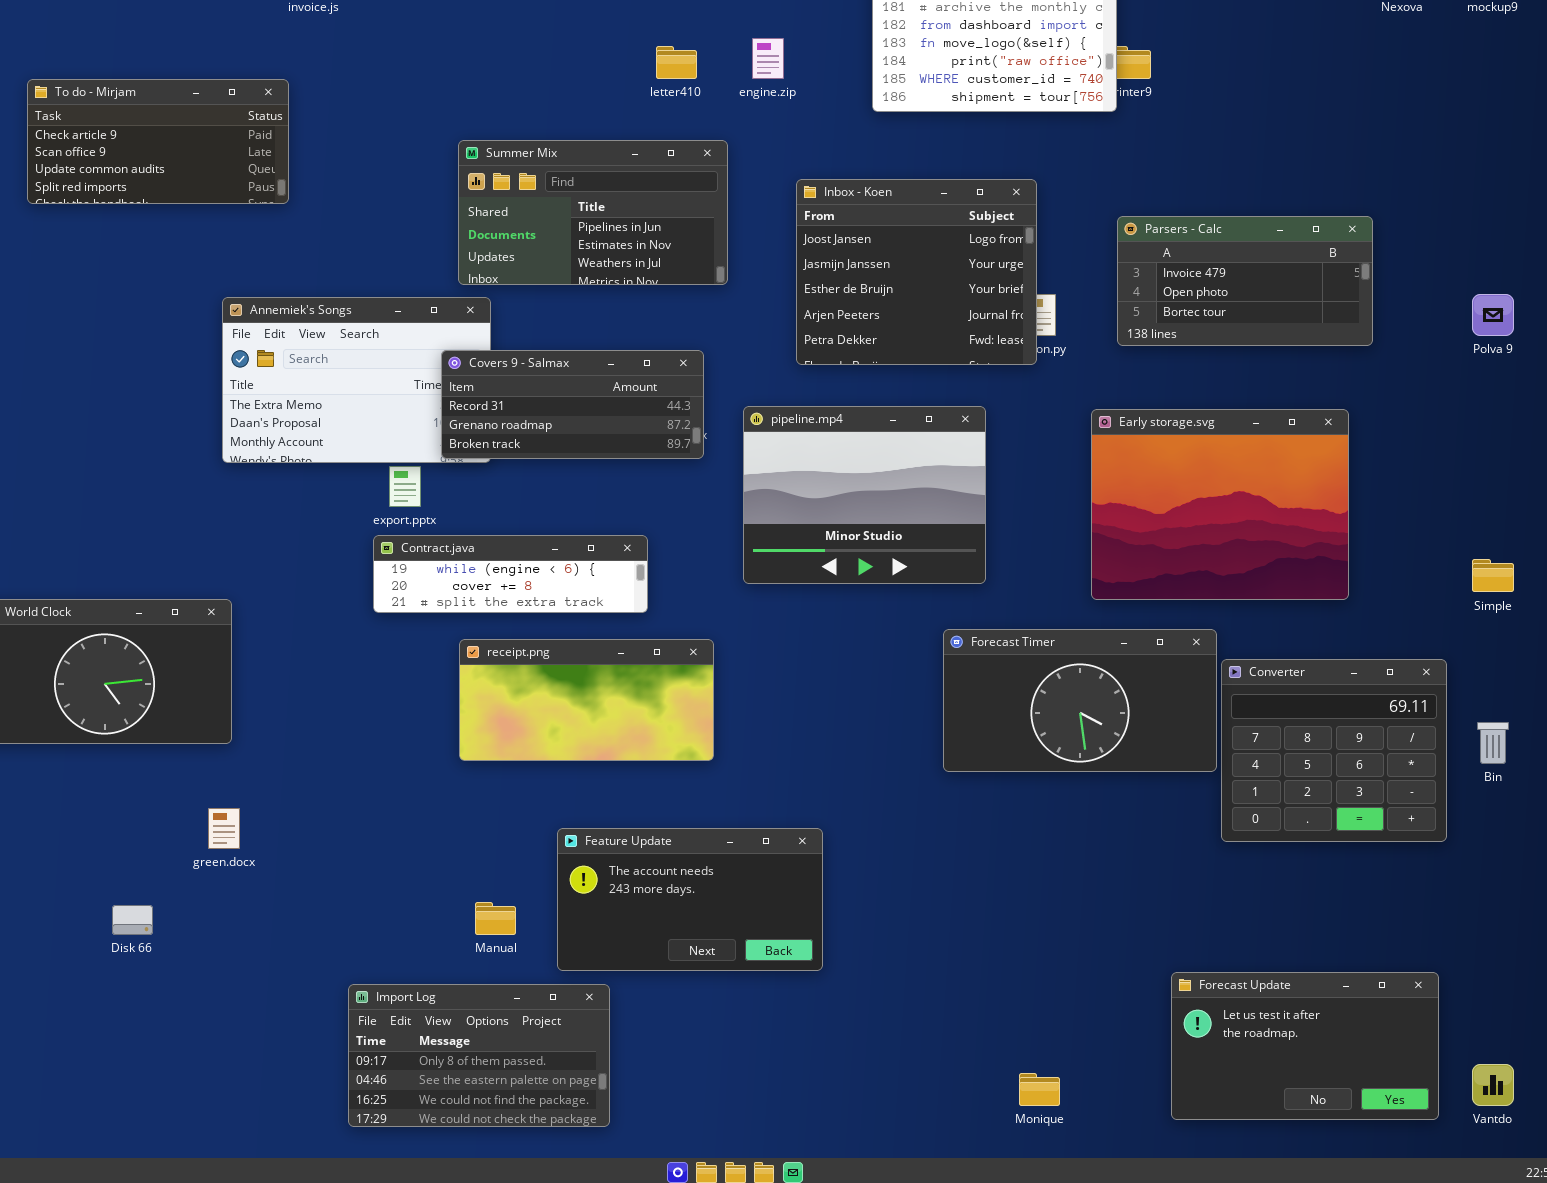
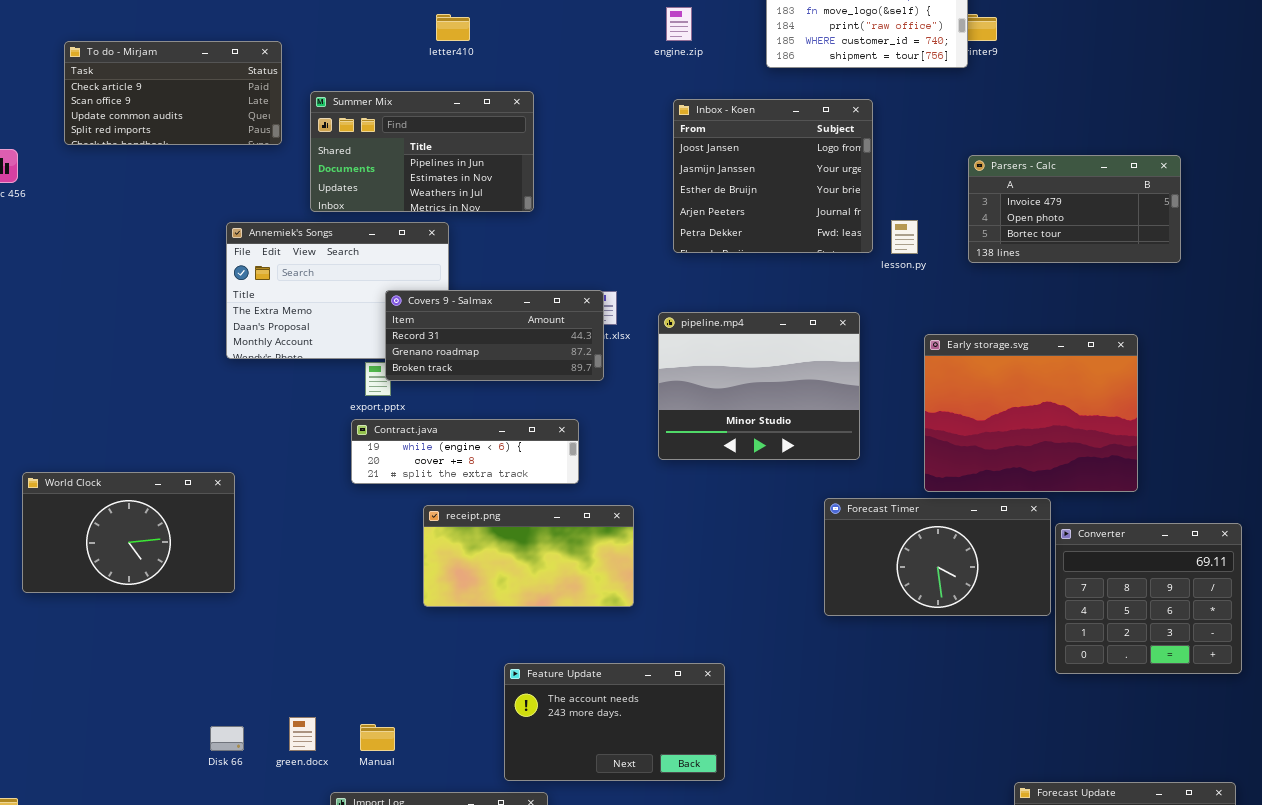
letter410: [656,46,697,79] -> [436,14,470,41], moved
Summer Mix: [458,140,728,285] -> [310,91,534,212], moved
Inbox - Koen: [796,179,1037,365] -> [673,99,873,253], moved
Covers 9 - Salmax: [441,350,704,459] -> [385,290,604,381], moved
Early storage.svg: [1091,409,1349,600] -> [924,334,1138,492], moved
green.docx: [208,808,240,849] -> [289,717,316,751], moved
Manual: [475,902,516,935] -> [360,724,395,751], moved
Disk 66: [112,905,153,935] -> [210,726,244,751], moved

